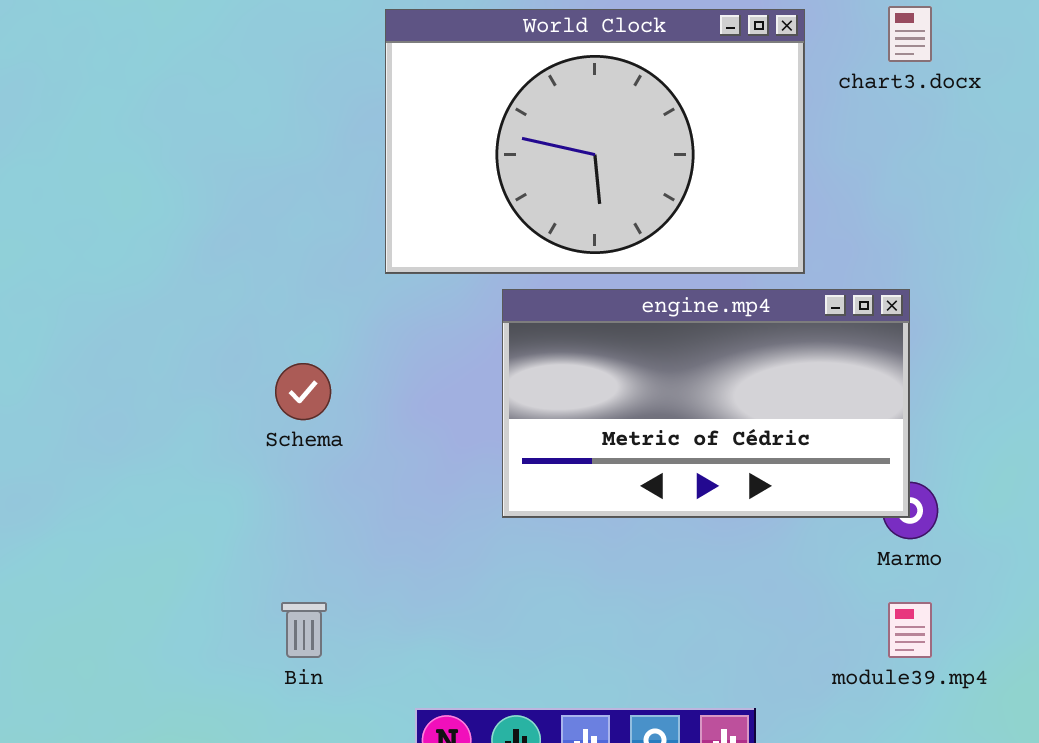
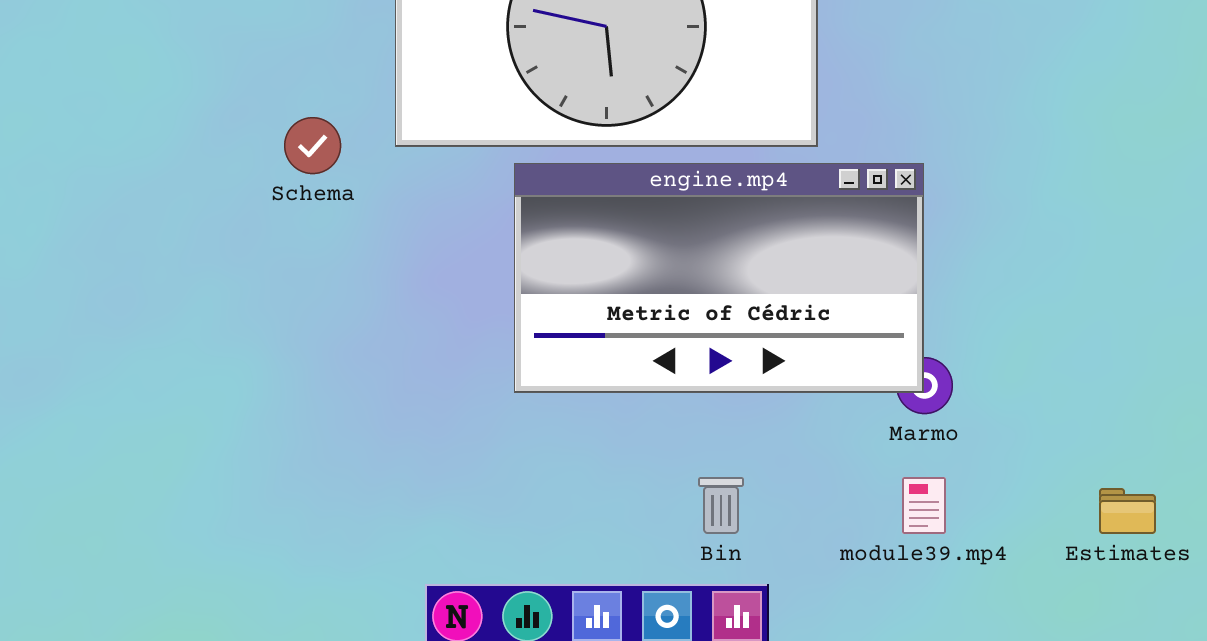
Schema: [275,363,331,420] -> [284,117,341,174], moved
Bin: [281,602,327,658] -> [698,477,744,534], moved

